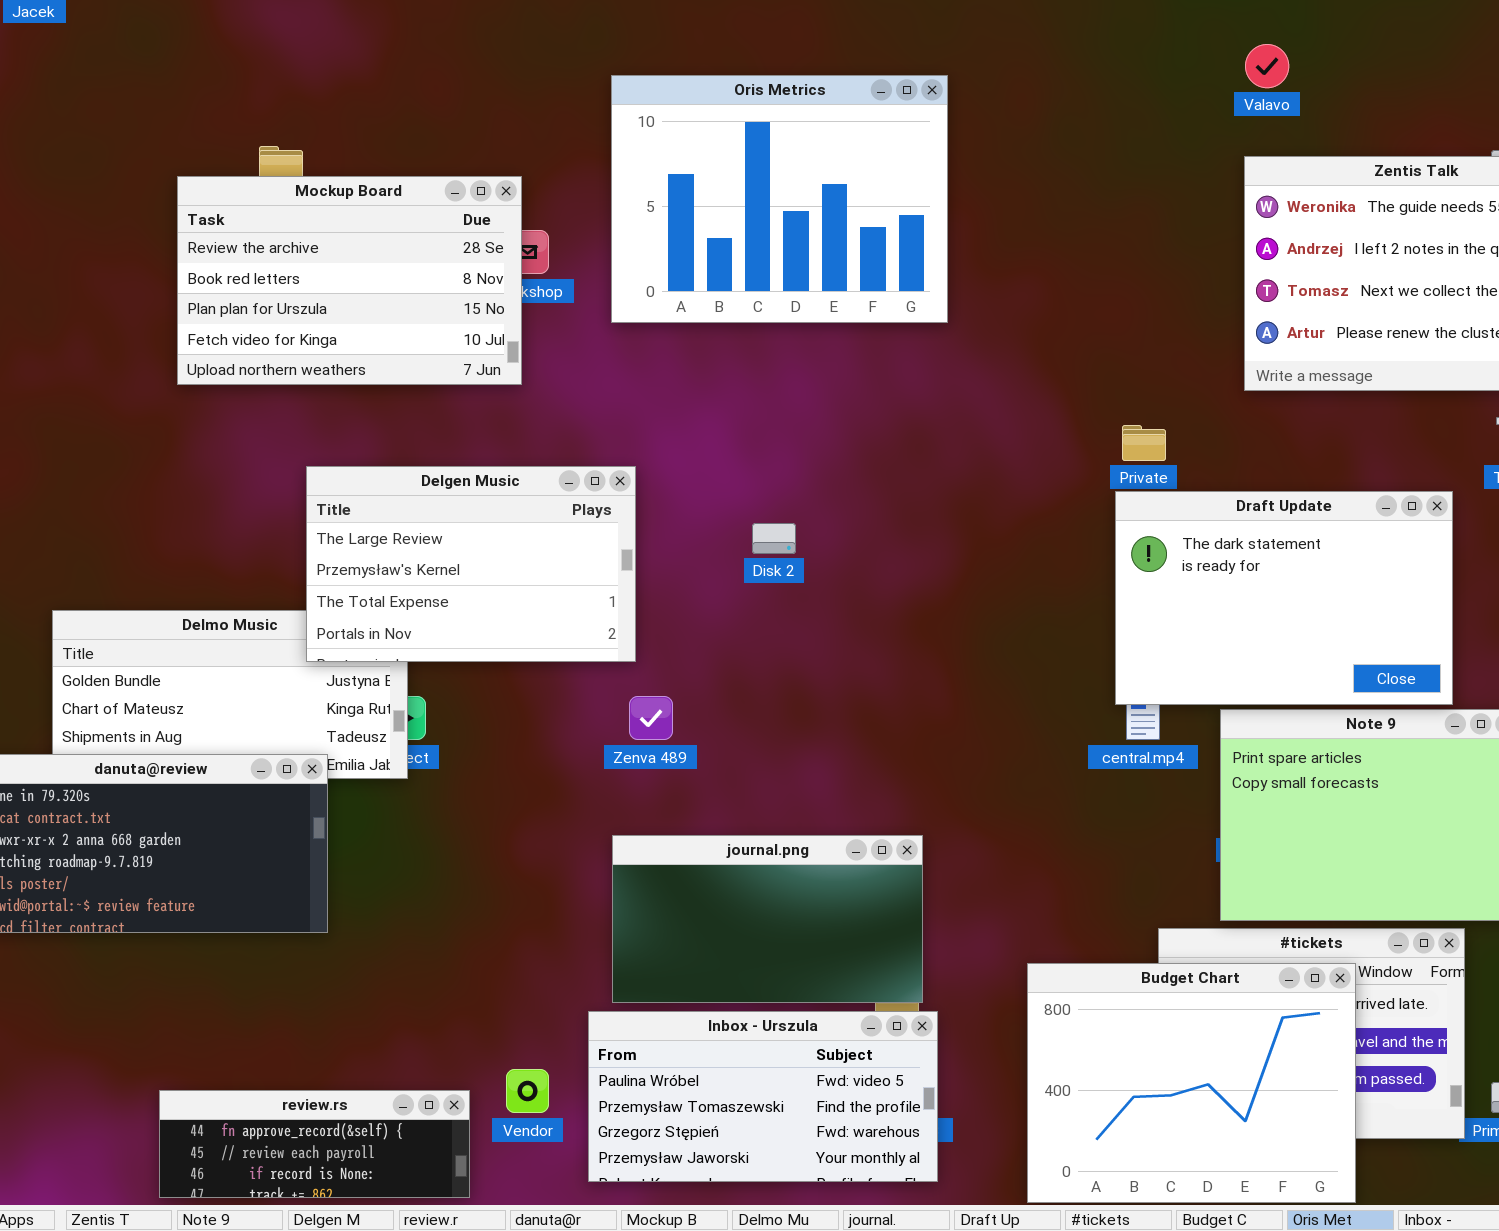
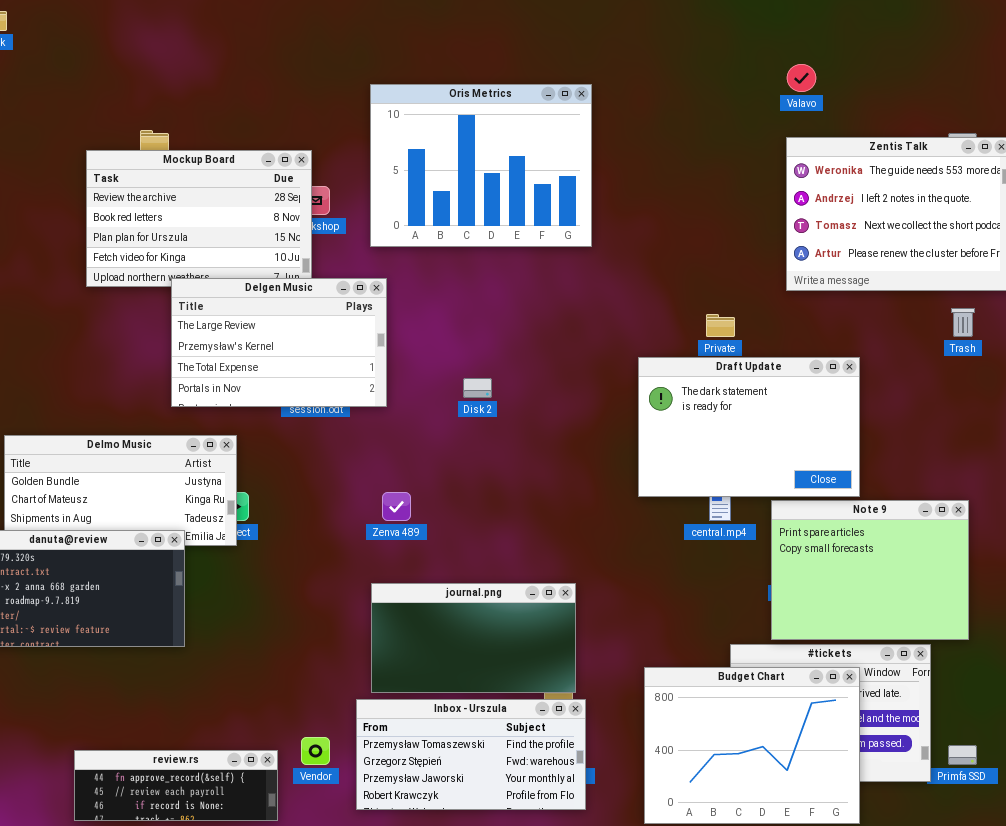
Delgen Music: [306,466,636,662] -> [171,278,387,407], moved
Draft Update: [1115,491,1453,705] -> [638,357,860,497], moved
Inbox - Urszula: [588,1011,938,1182] -> [356,699,586,810], scrolled down 1 row

